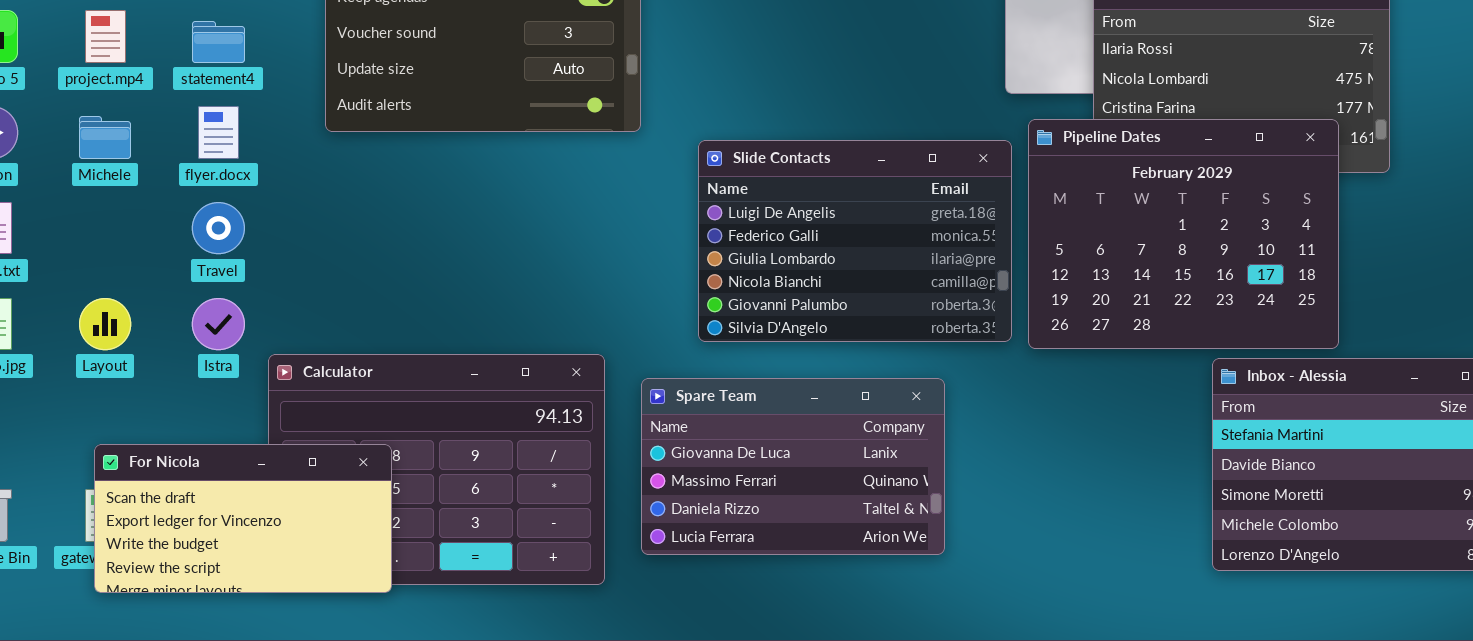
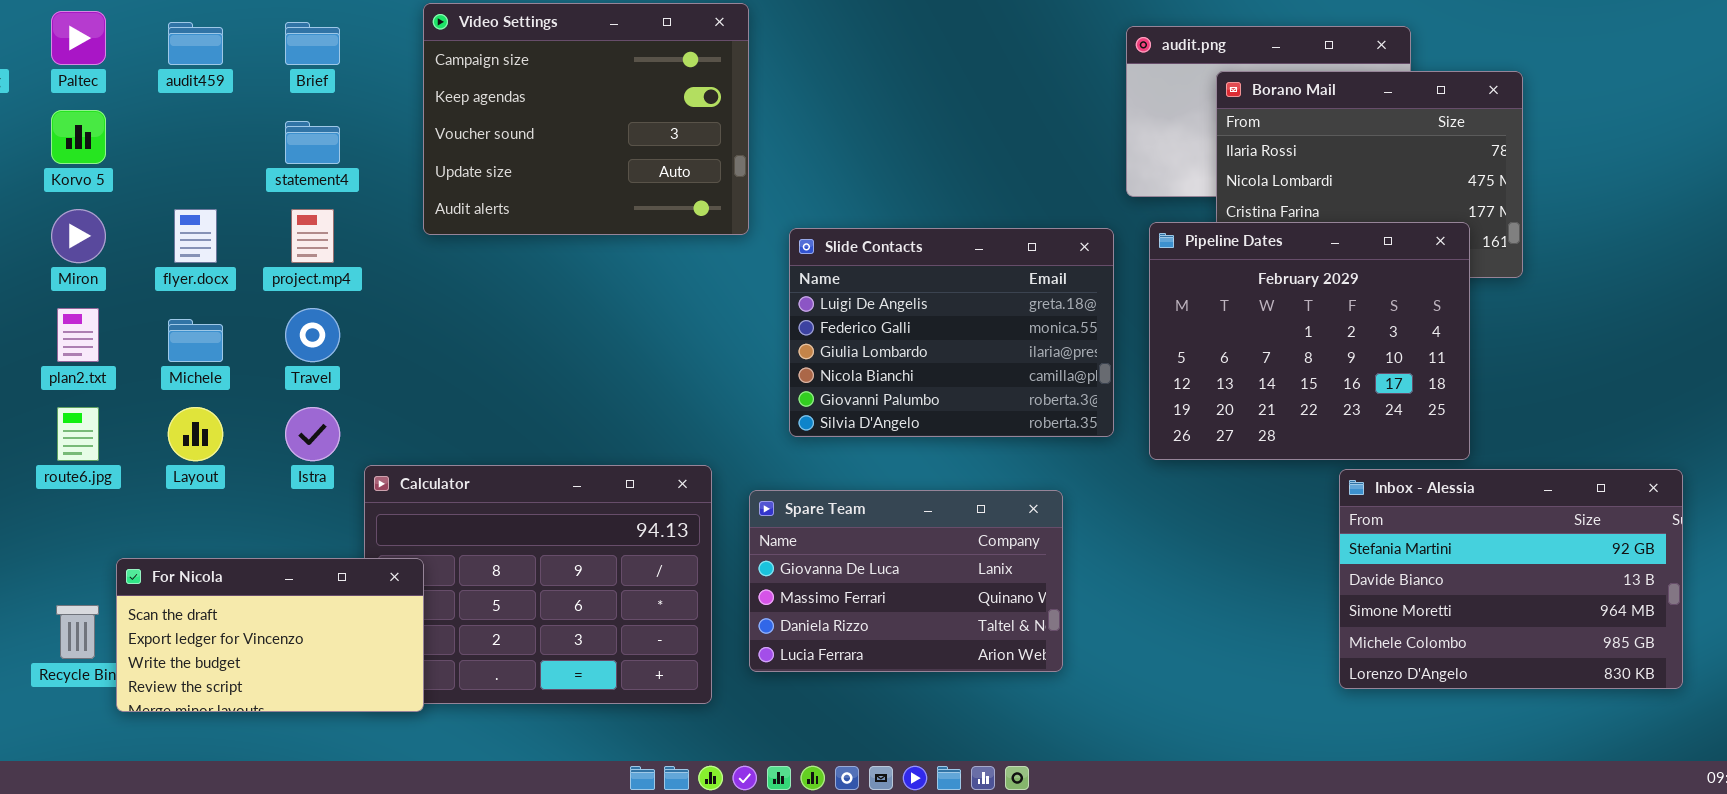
project.mp4: [85,10,126,63] -> [291,209,334,263], moved
flyer.docx: [198,106,239,159] -> [174,209,217,263], moved
Michele: [79,116,131,159] -> [168,319,223,362], moved
Slide Contacts: [698,140,1012,342] -> [789,228,1114,437], moved
For Nicola: [94,444,392,593] -> [116,558,424,712], moved

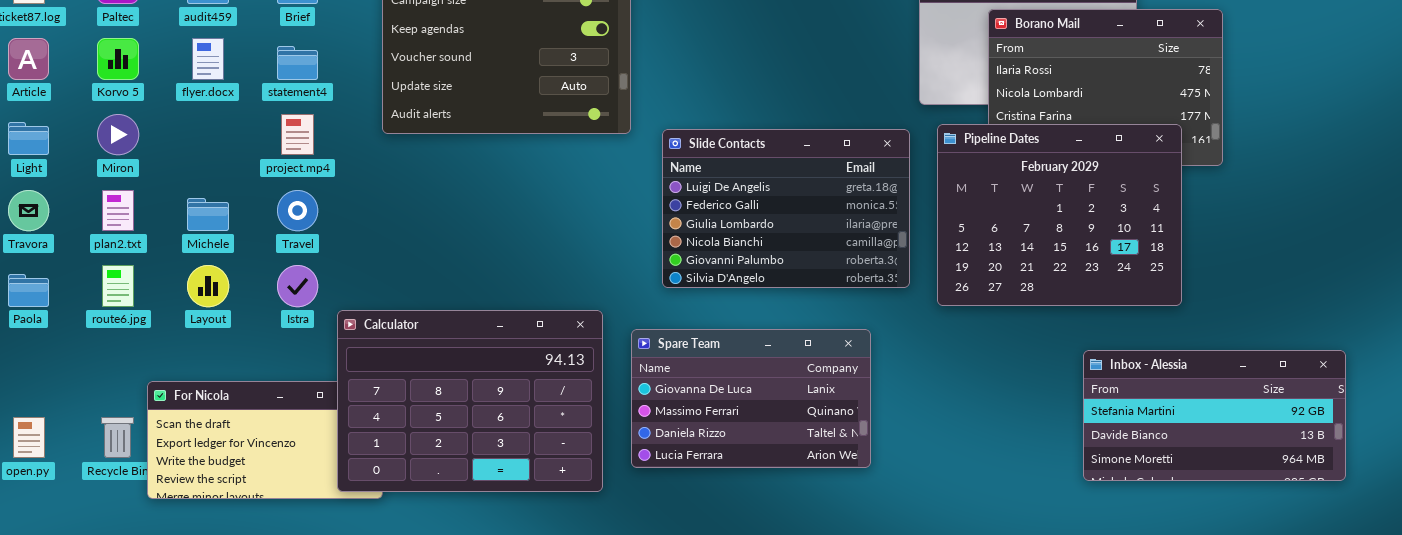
flyer.docx: [174,209,217,263] -> [192,38,224,80], moved
Calculator: [364,465,712,704] -> [337,310,603,492], raised
Inbox - Alessia: [1339,469,1683,689] -> [1083,350,1346,481], resized

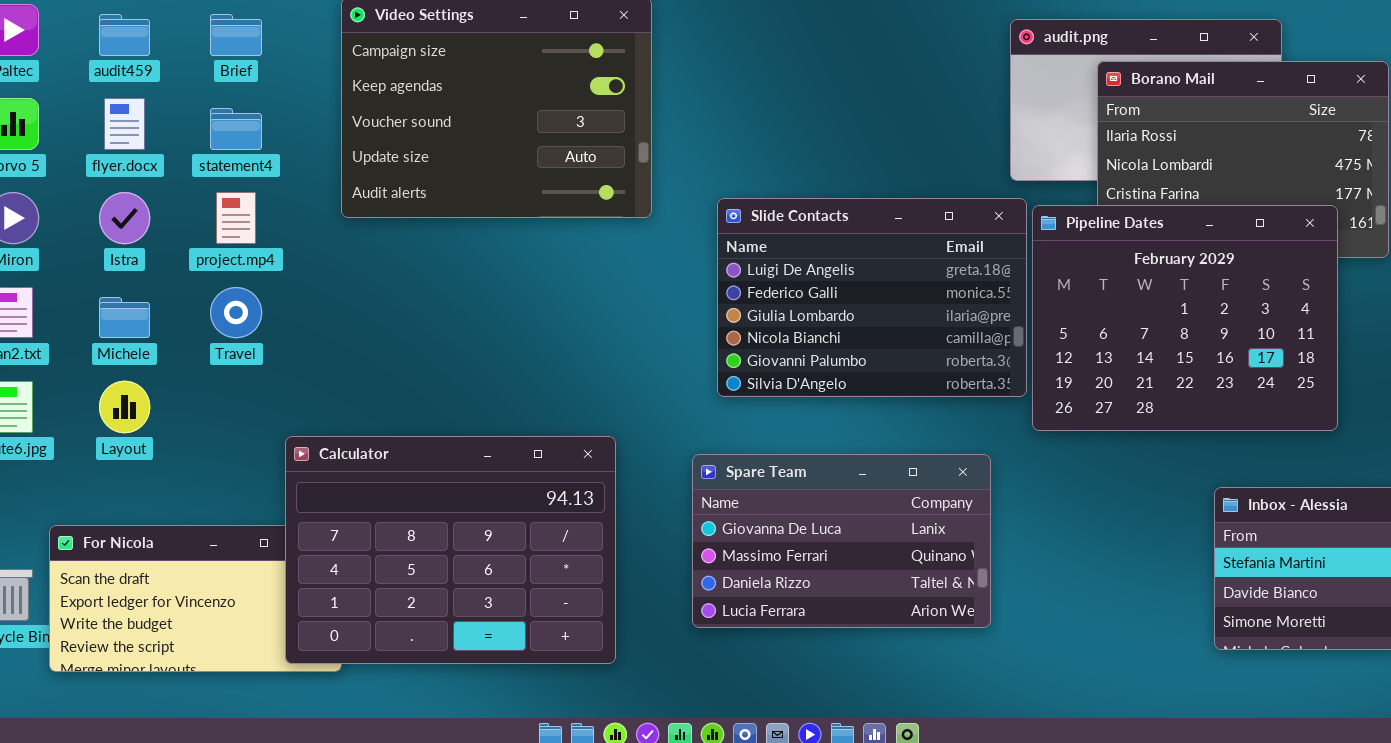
Slide Contacts: [662,129,910,288] -> [717,198,1027,397], moved
Istra: [277,265,318,307] -> [99,192,150,244], moved
Spare Team: [631,329,871,468] -> [692,454,991,628], moved

